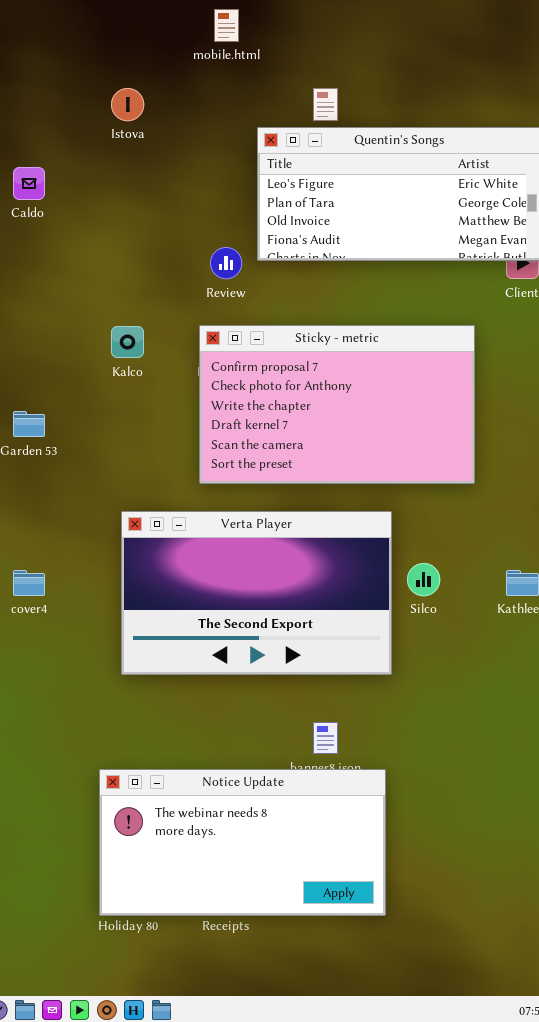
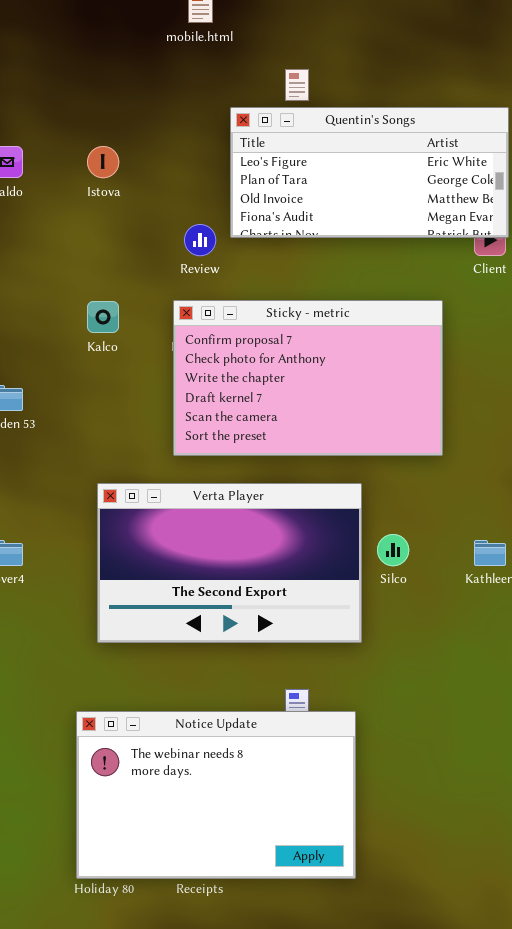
Istova: [111,88,144,121] -> [87,146,119,178], moved
Notice Update: [99,769,386,916] -> [76,711,356,879], resized

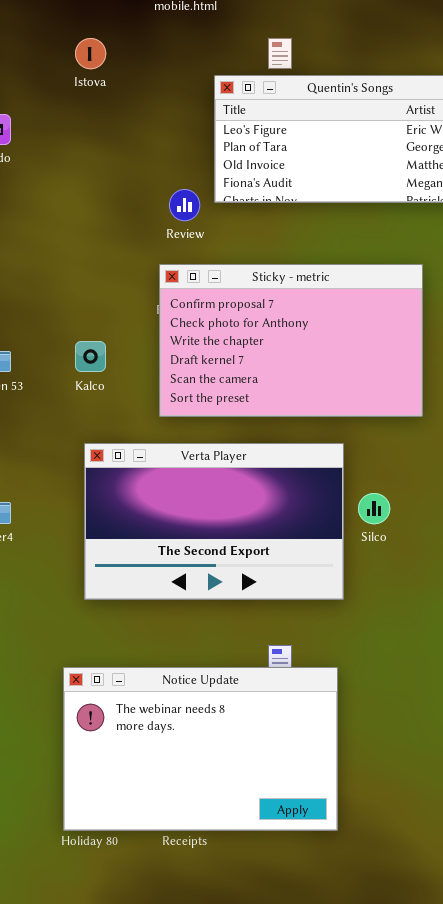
Istova: [87,146,119,178] -> [75,38,106,69], moved
Kalco: [87,301,119,333] -> [75,341,106,372], moved

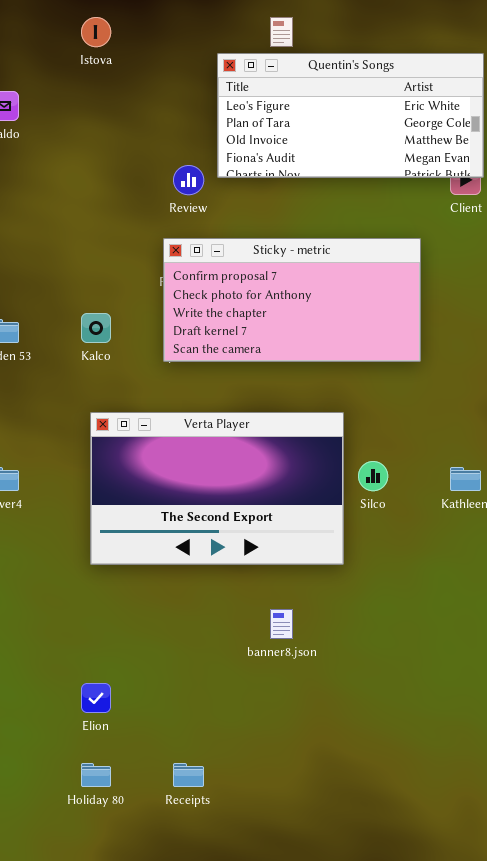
Sticky - metric: [159,264,423,417] -> [163,238,421,362], resized
Notice Update: [63,667,338,831] -> none, closed

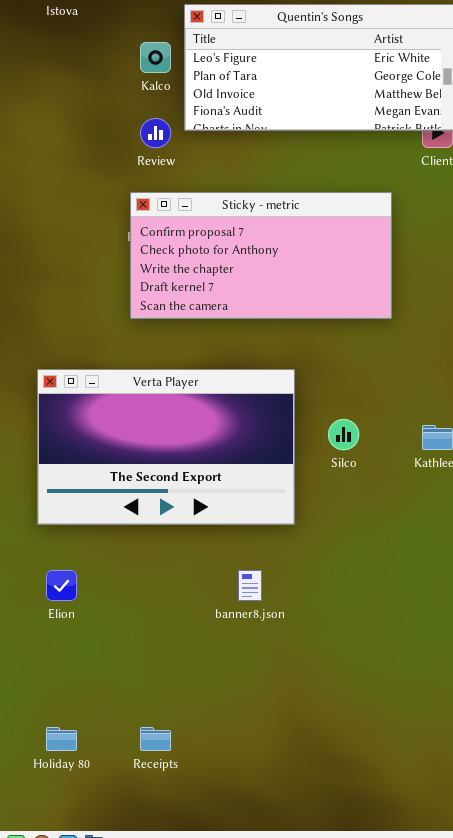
Kalco: [81,313,111,343] -> [140,42,171,73], moved
Verta Player: [90,412,344,565] -> [37,369,295,525], moved
Elion: [81,683,111,713] -> [46,570,77,601], moved

